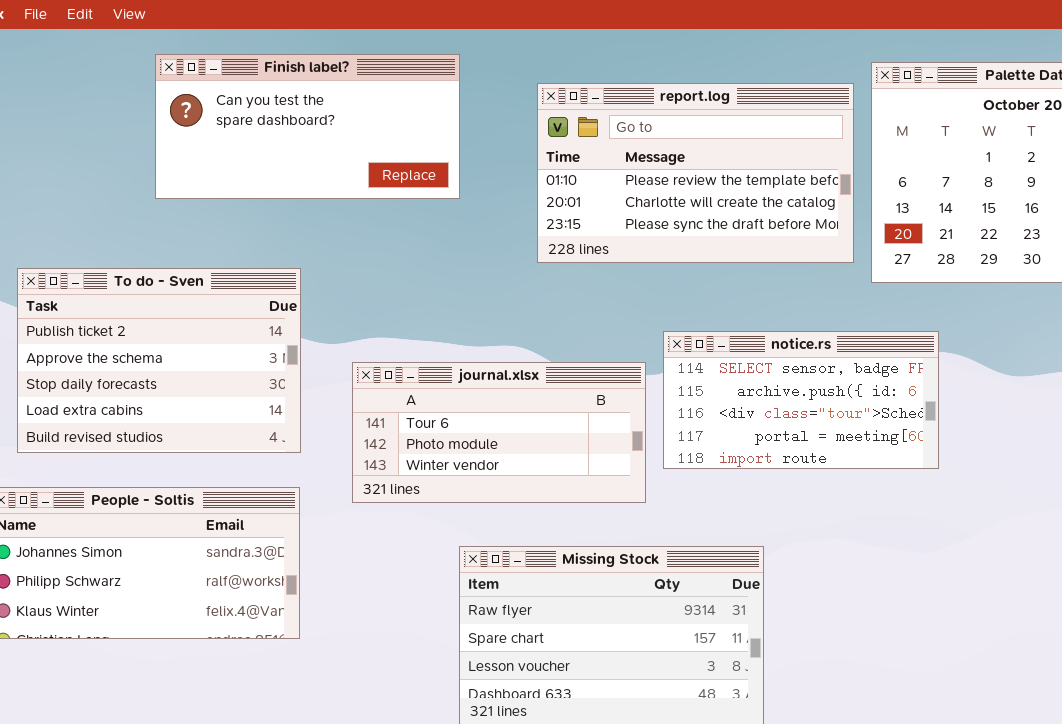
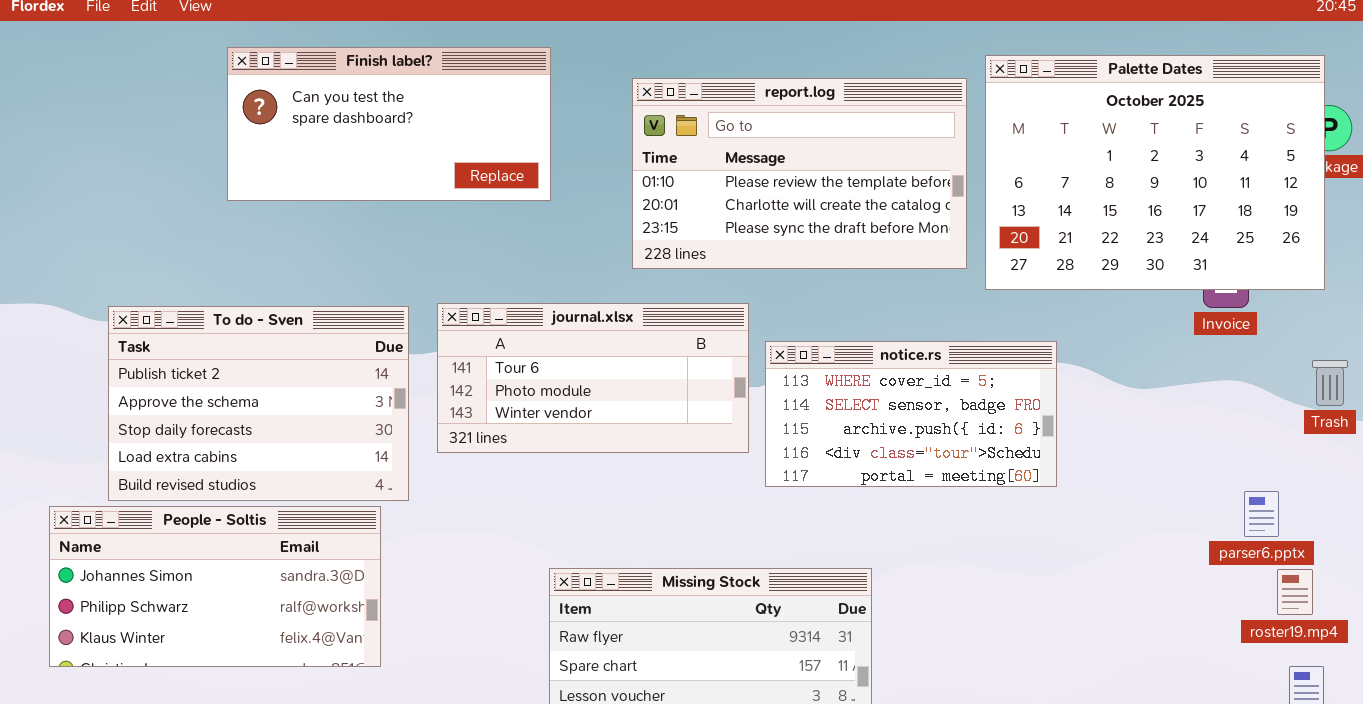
To do - Sven: [17,268,301,453] -> [108,306,409,501], moved
notice.rs: [663,331,939,469] -> [765,341,1057,487], scrolled up 1 row
journal.xlsx: [352,362,646,503] -> [437,303,749,453], moved

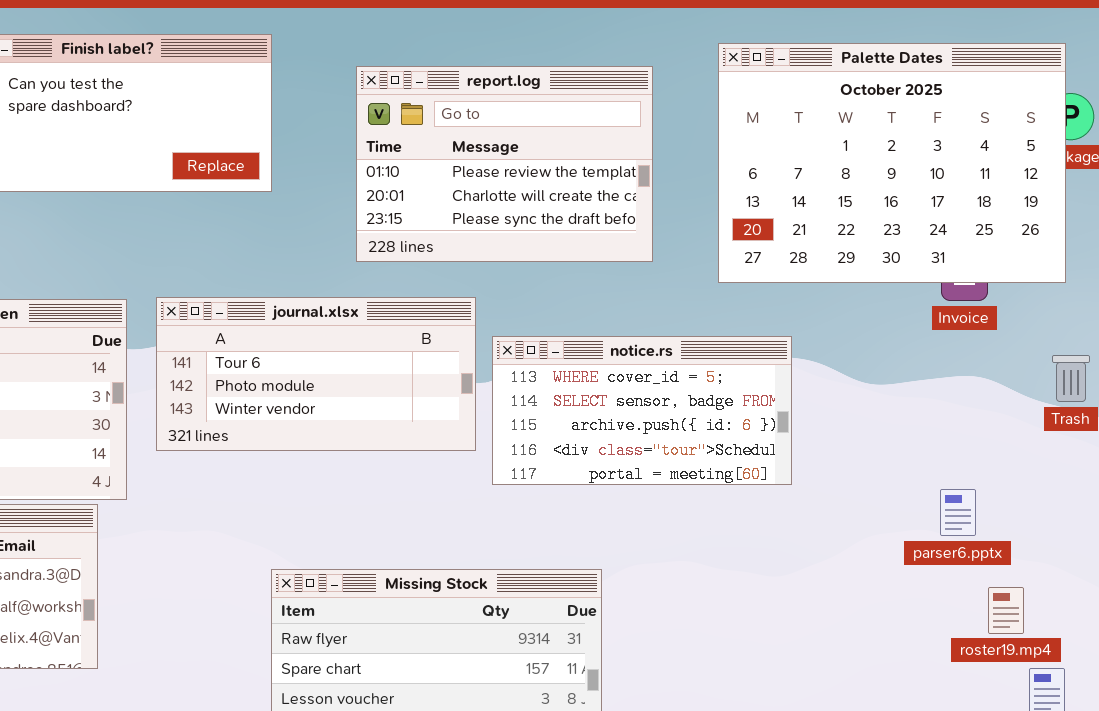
report.log: [632,78,967,269] -> [356,66,653,262], resized
parser6.pptx: [1244,491,1279,537] -> [940,489,976,536], moved
roster19.mp4: [1277,569,1313,615] -> [988,587,1024,634], moved

